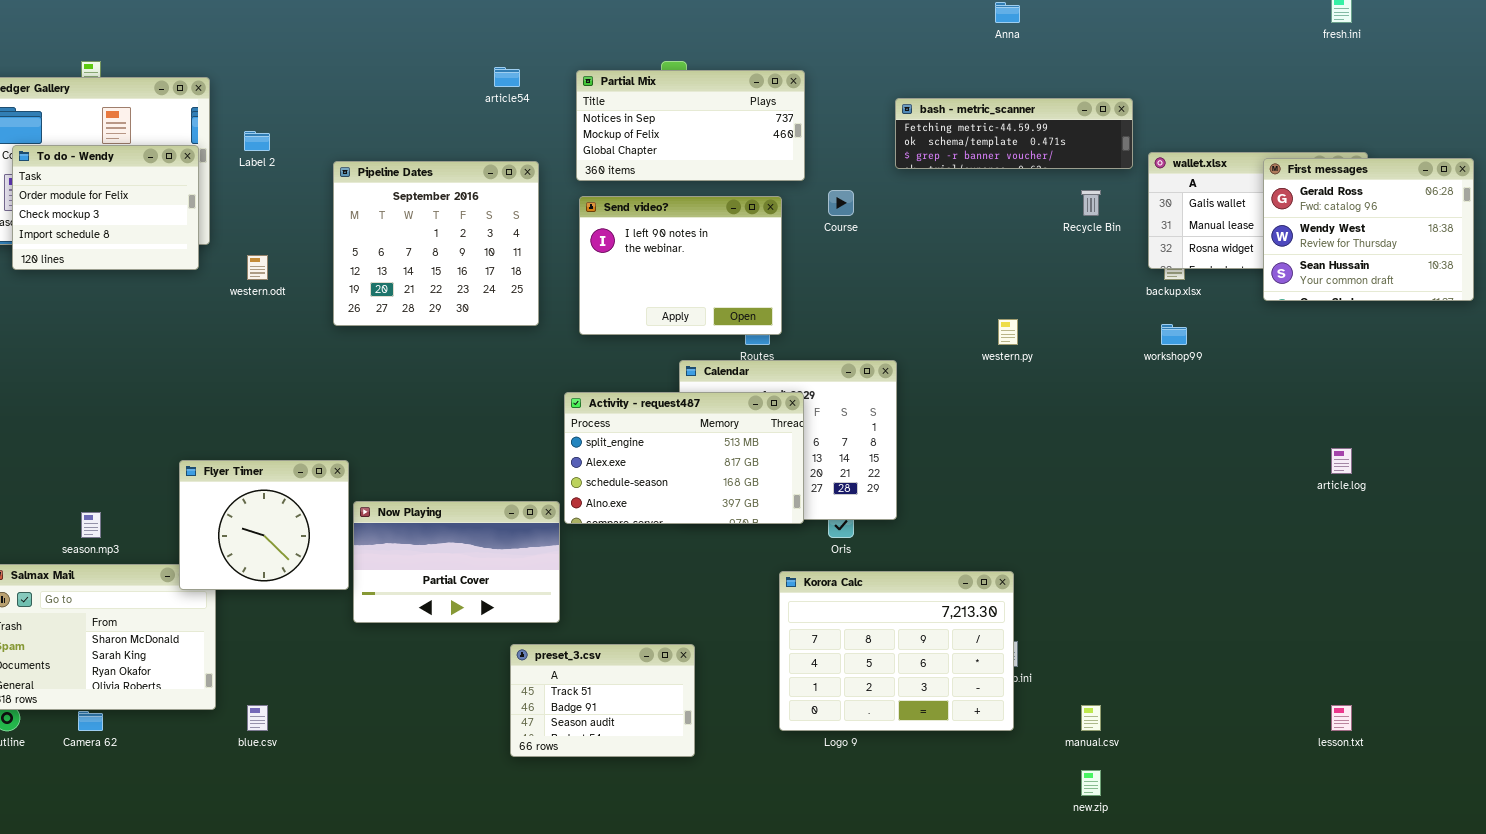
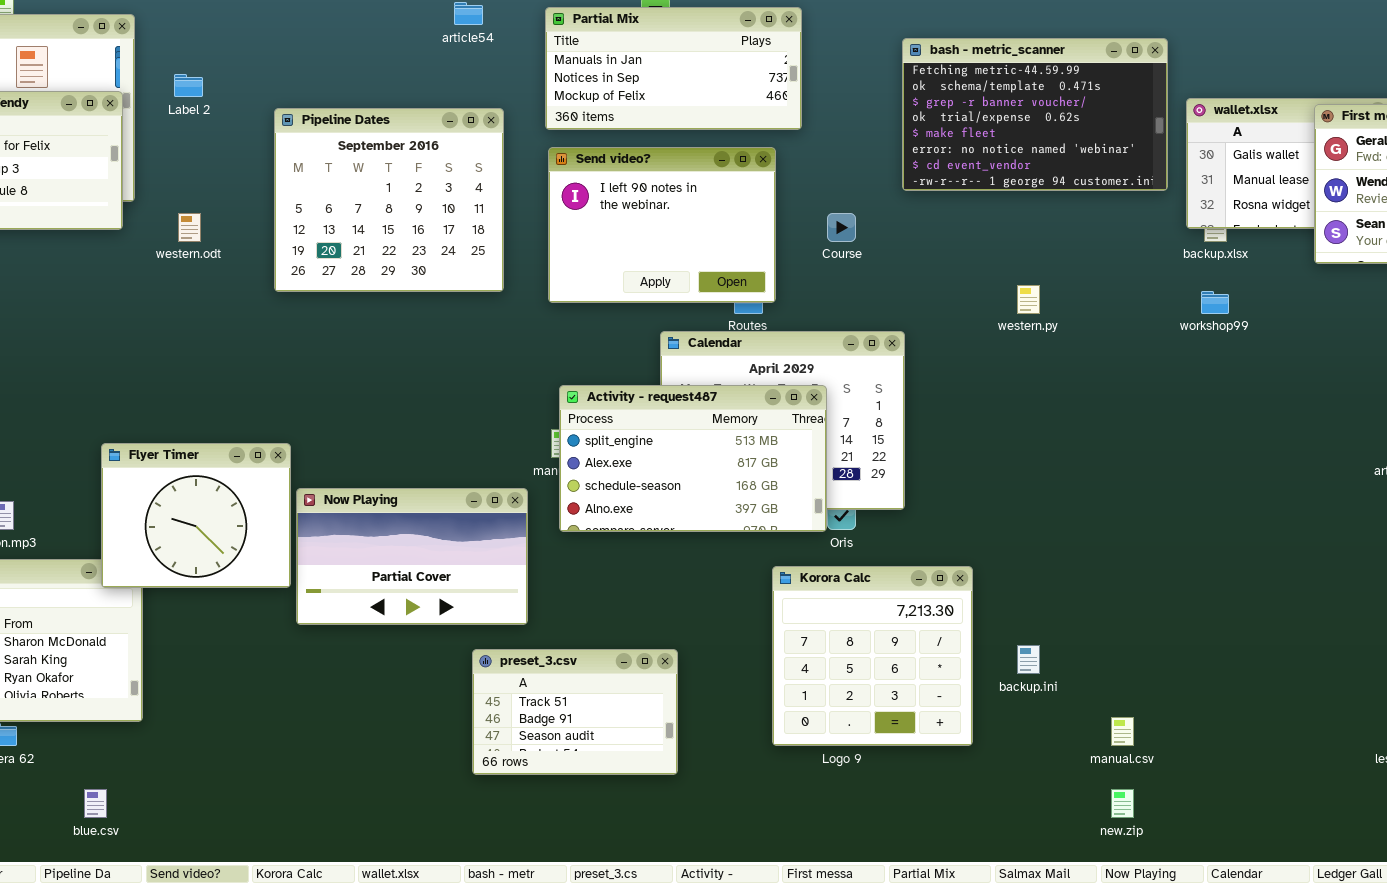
Partial Mix: [576,70,805,181] -> [545,7,802,130], scrolled up 1 row
bash - metric_scanner: [895,98,1133,169] -> [902,38,1168,191], resized
Course: [828,190,854,216] -> [827,213,856,242], moved
Activity - request487: [564,392,804,524] -> [559,385,827,532], moved
Korora Calc: [779,571,1014,731] -> [772,566,973,746], resized
blue.csv: [247,705,268,731] -> [84,789,107,818], moved

